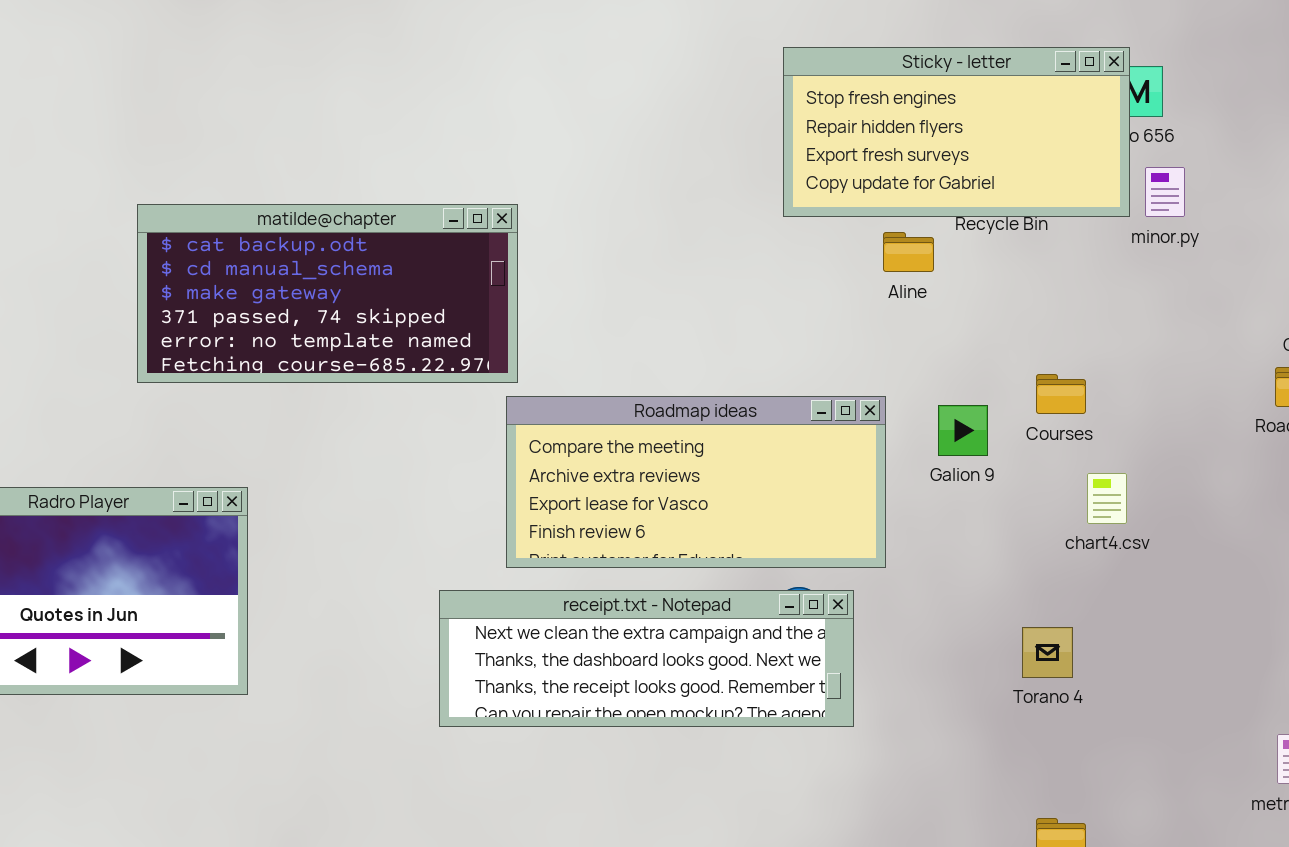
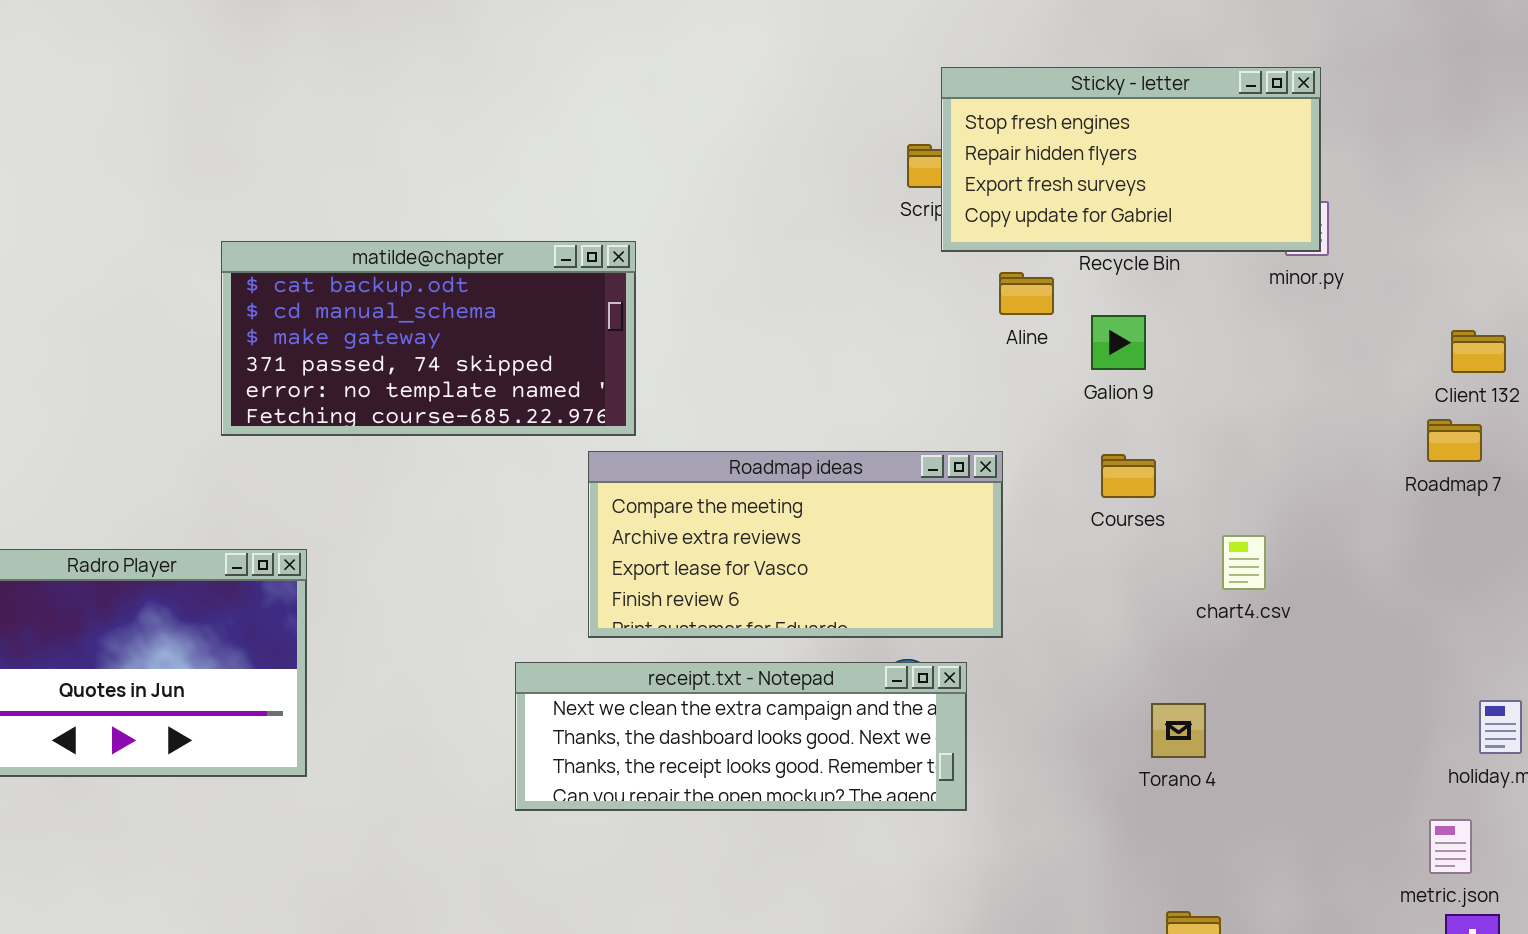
Sticky - letter: [783,47,1130,217] -> [941,67,1321,252], moved
matilde@chapter: [137,204,518,383] -> [221,241,636,436], moved
Courses: [1036,374,1086,414] -> [1101,454,1156,498], moved
Galion 9: [938,405,988,456] -> [1091,315,1146,370], moved

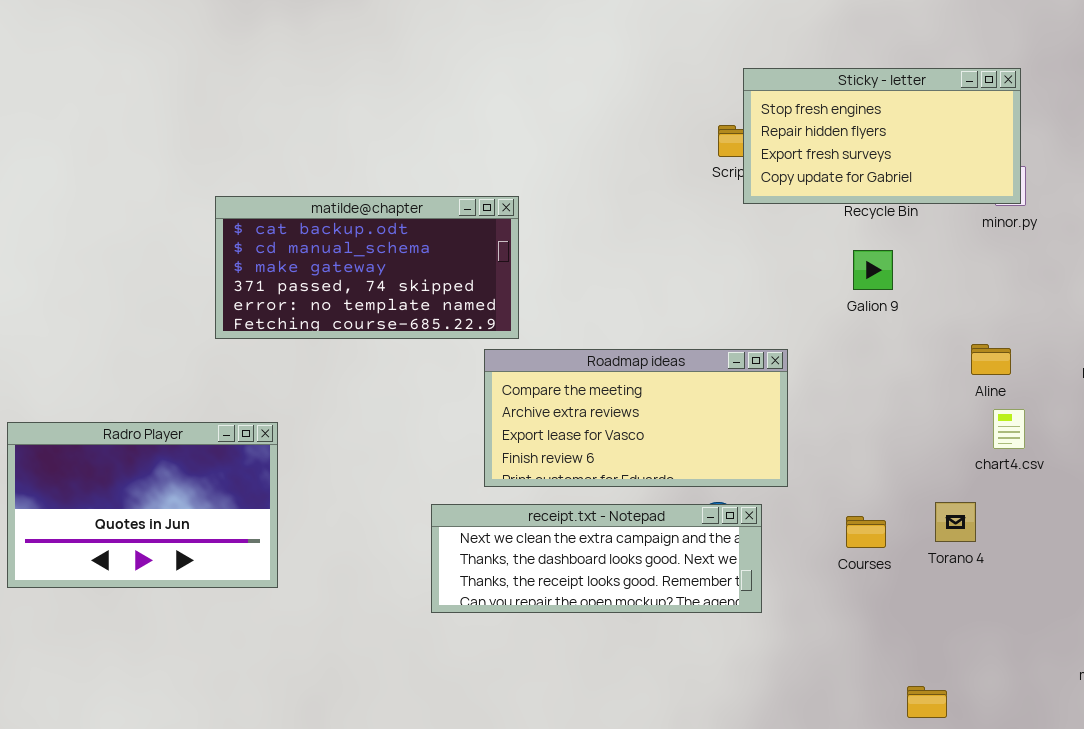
Aline: [999,272,1054,315] -> [971,344,1011,375], moved
Courses: [1101,454,1156,498] -> [846,516,886,548], moved
chart4.csv: [1222,535,1266,590] -> [993,409,1025,449], moved
Torano 4: [1151,703,1206,758] -> [935,502,976,542], moved

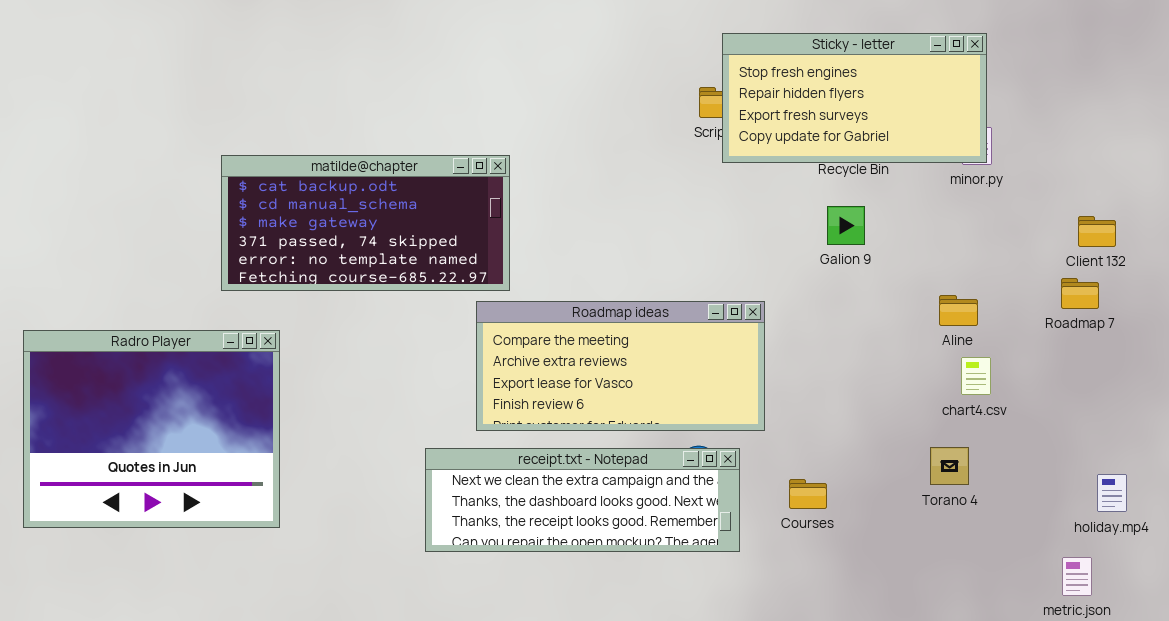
Radro Player: [7,422,278,588] -> [23,330,280,528], resized
Torano 4: [935,502,976,542] -> [930,447,969,485], moved
Courses: [846,516,886,548] -> [789,479,827,509], moved

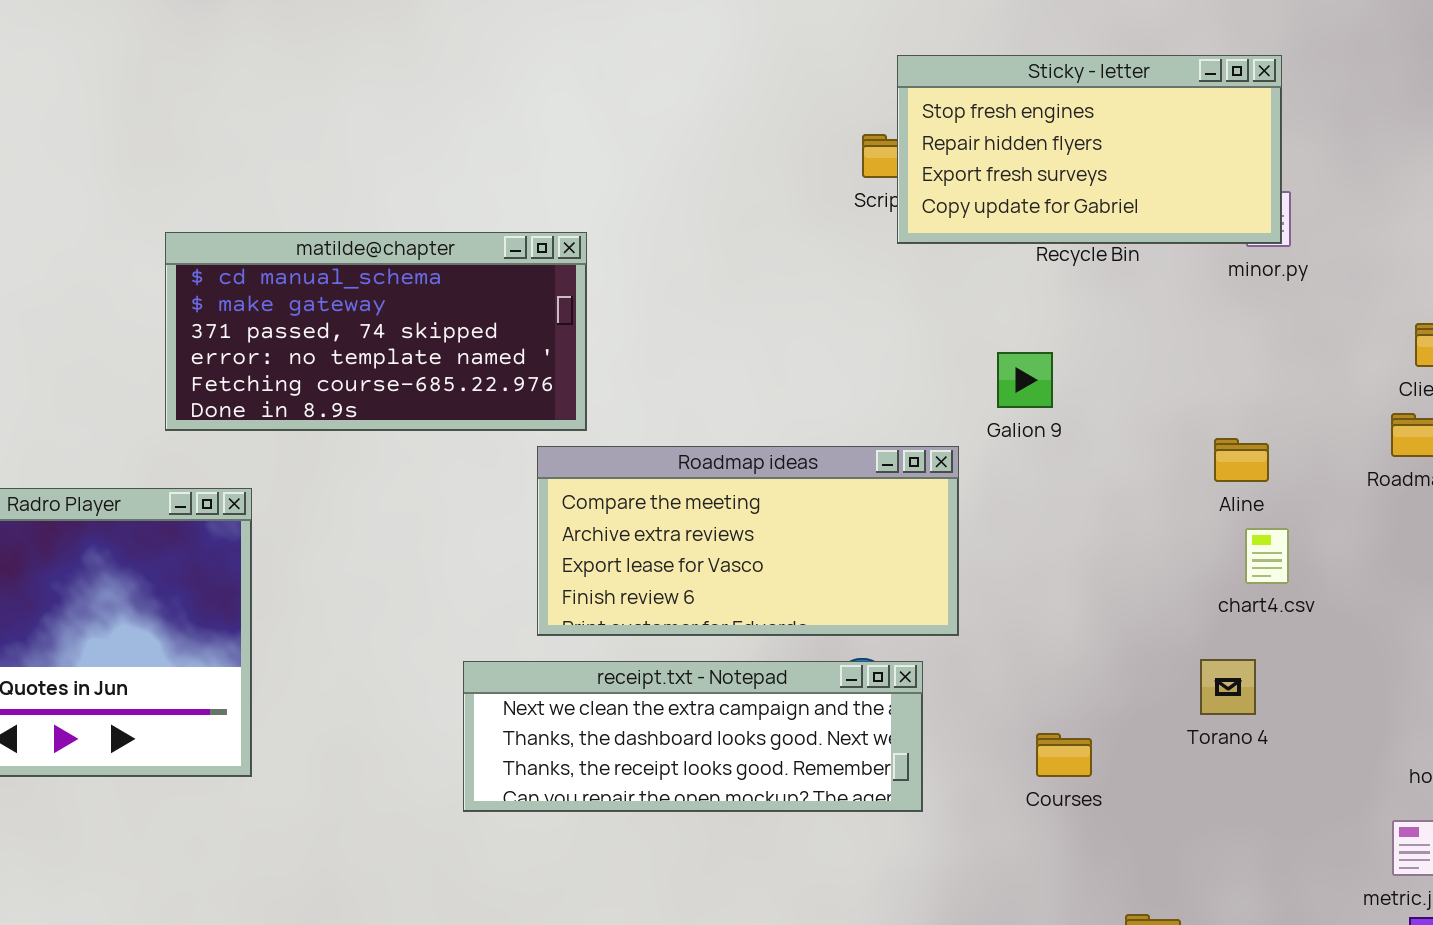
matilde@chapter: [221,155,510,291] -> [165,232,587,431], scrolled down 1 row
Galion 9: [827,206,865,245] -> [997,352,1053,408], moved
Courses: [789,479,827,509] -> [1036,733,1092,777], moved

